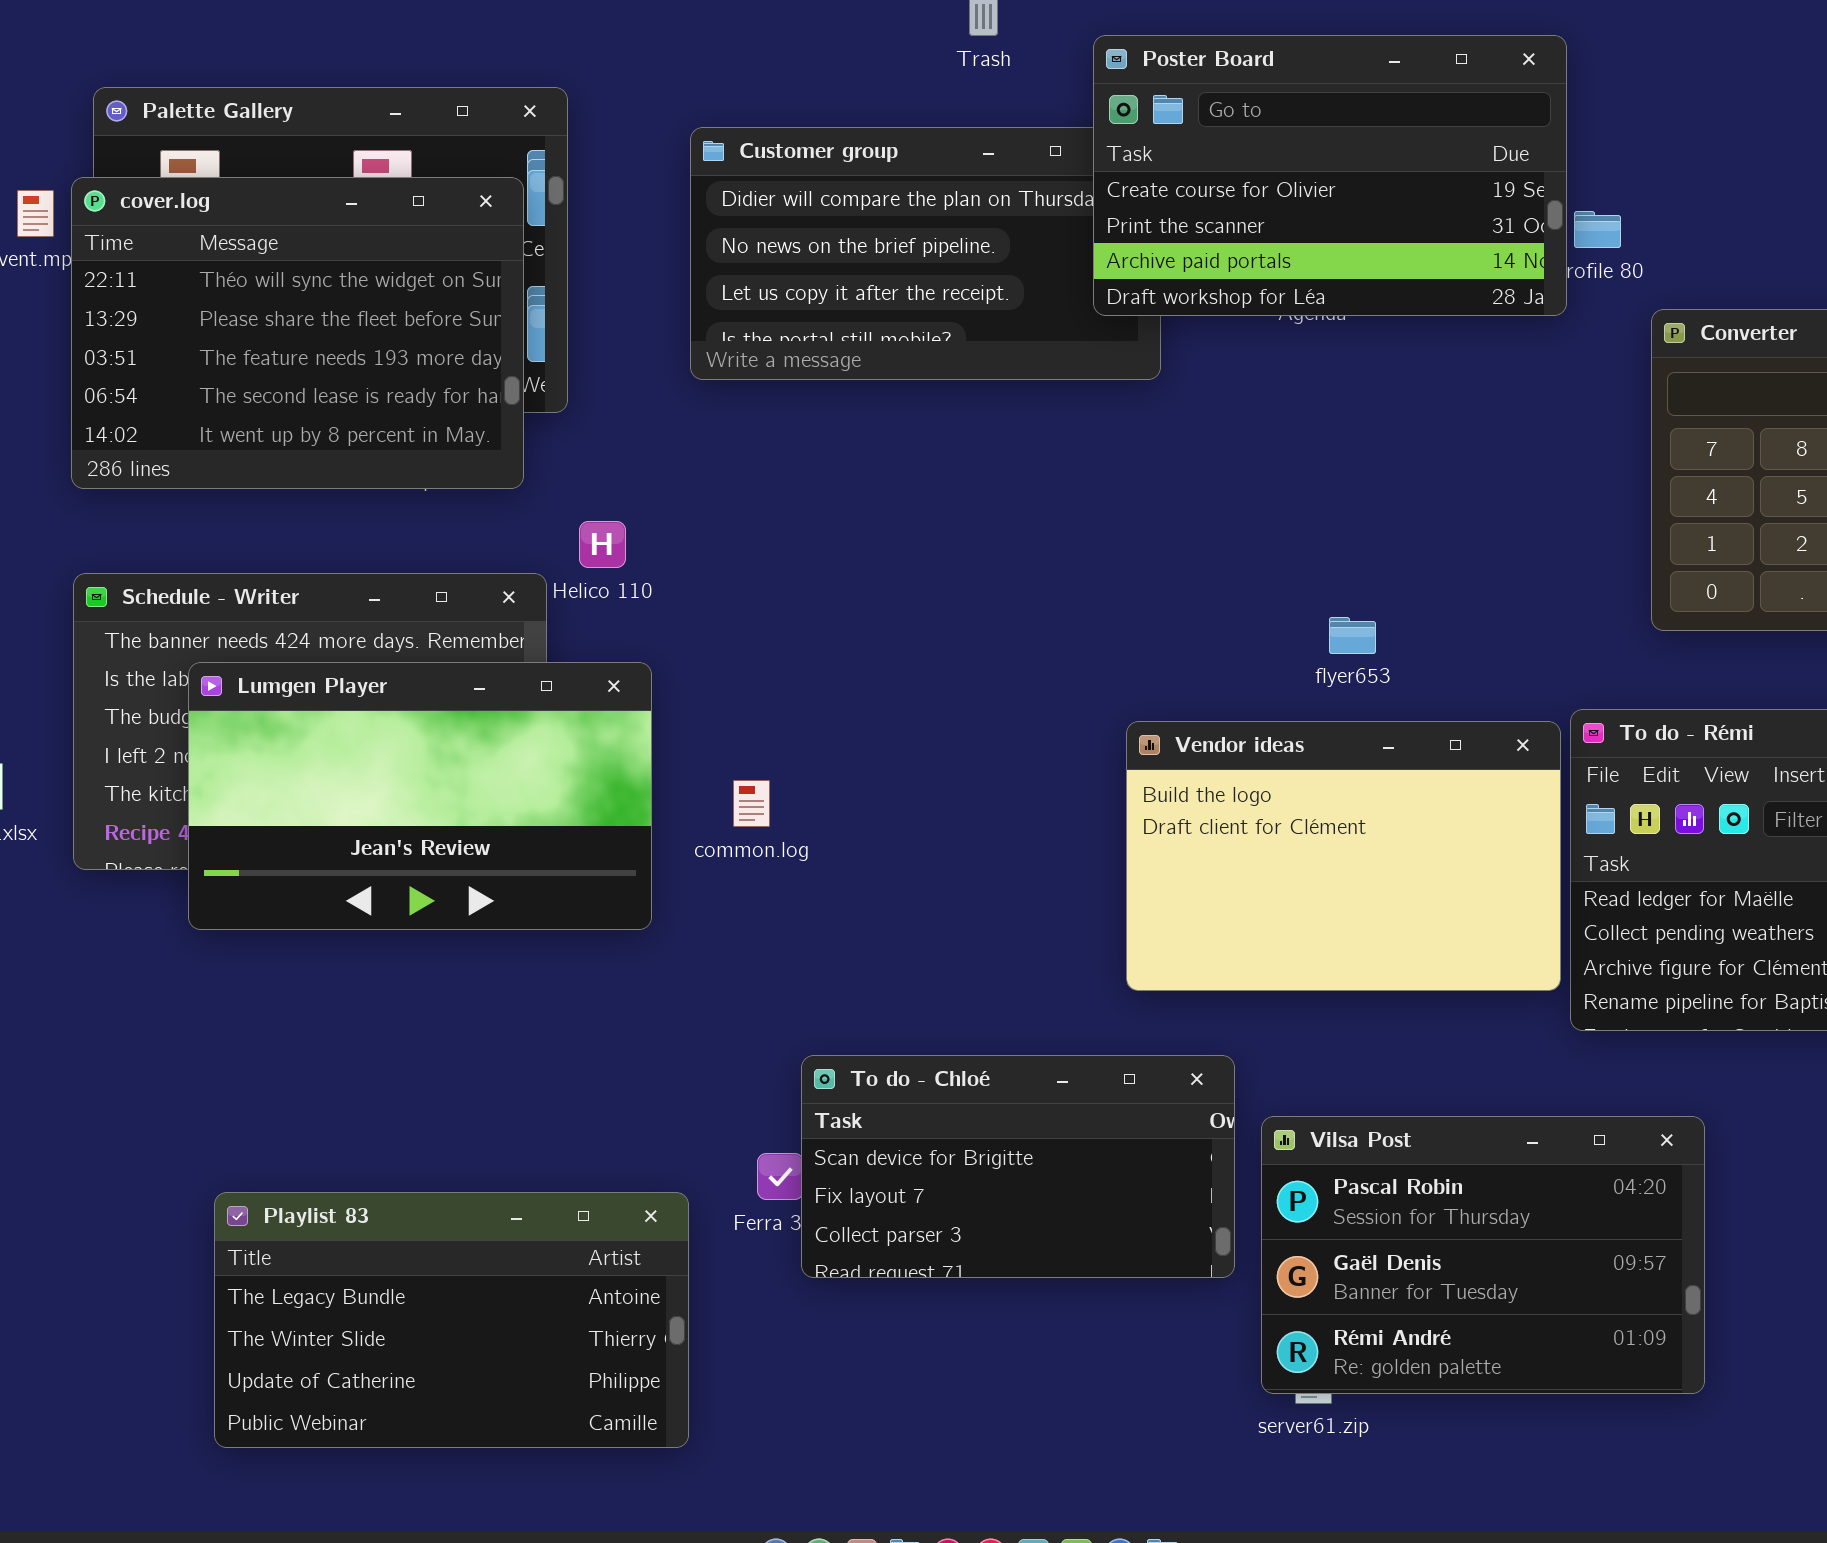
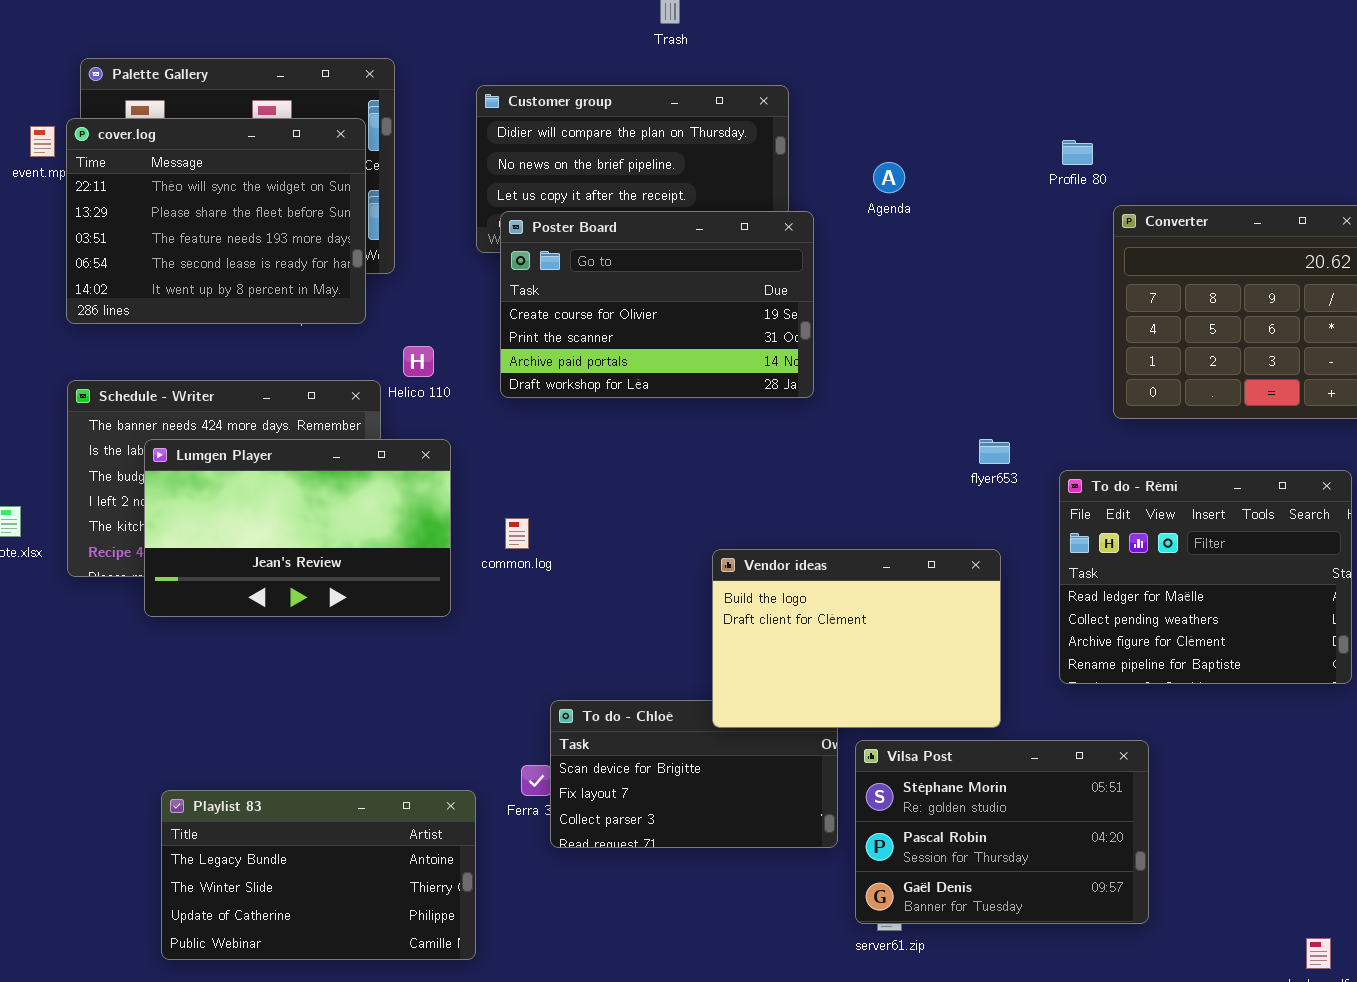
Poster Board: [1093,35,1567,316] -> [500,211,814,398], moved
flyer653: [1329,617,1376,654] -> [979,439,1010,464], moved
Vendor ideas: [1126,721,1561,991] -> [712,549,1001,728], moved
Vilsa Post: [1261,1116,1705,1394] -> [855,740,1149,924], scrolled up 1 row

